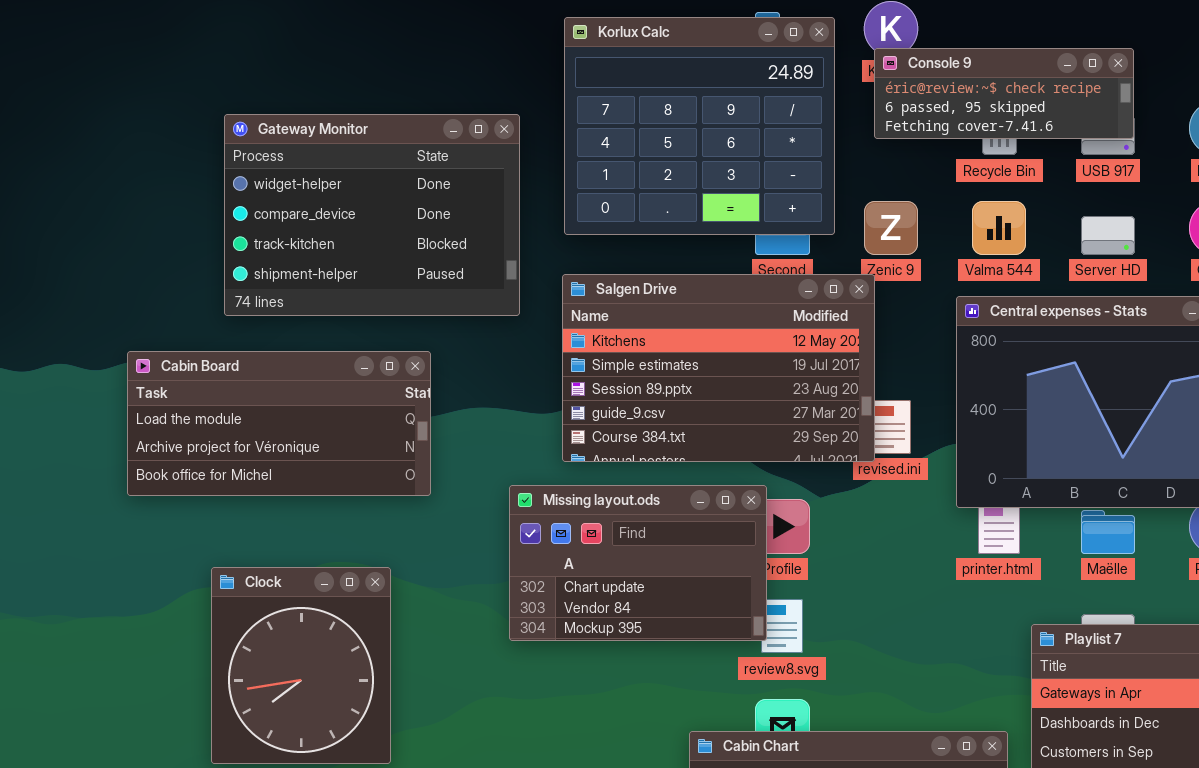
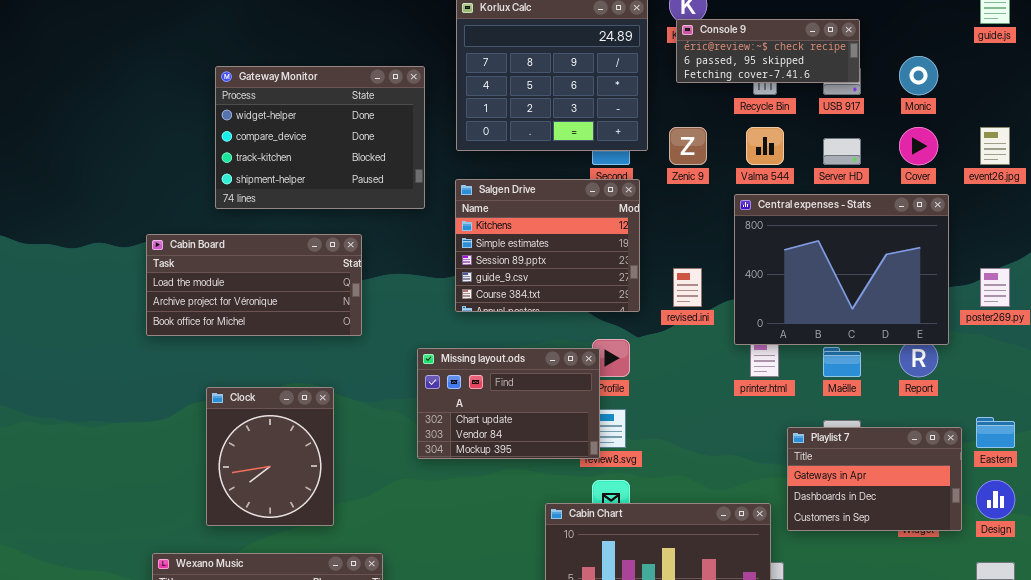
Salgen Drive: [562,274,875,462] -> [455,179,640,312], resized
Missing layout.ods: [509,485,767,641] -> [417,348,600,459], moved

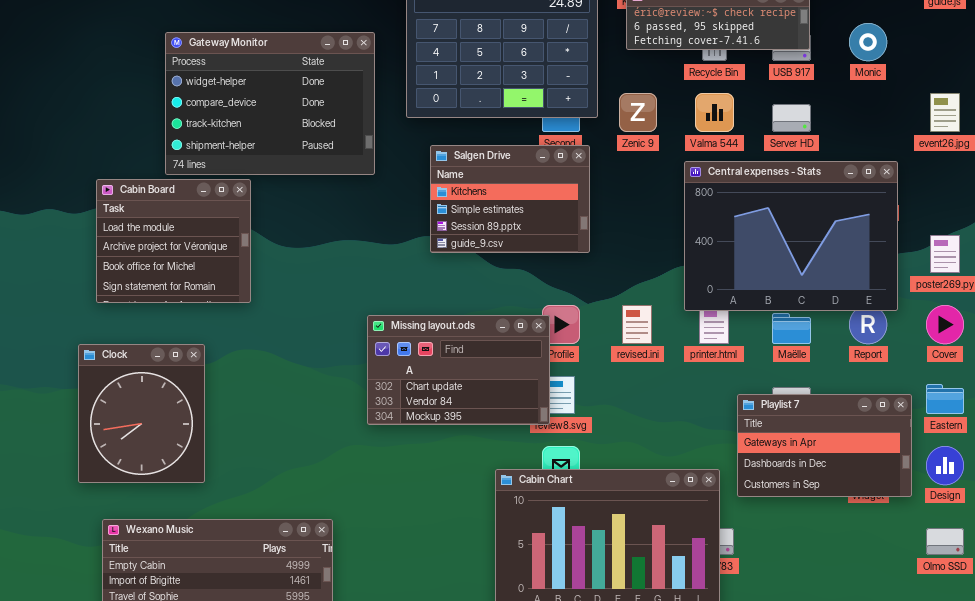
Cover: [899,127,938,165] -> [926,305,964,344], moved
Salgen Drive: [455,179,640,312] -> [430,145,590,253], resized
Cabin Board: [146,234,362,336] -> [96,179,251,303], resized
revised.ini: [673,268,702,307] -> [622,305,652,344], moved
Clock: [206,387,334,526] -> [78,344,205,483], moved

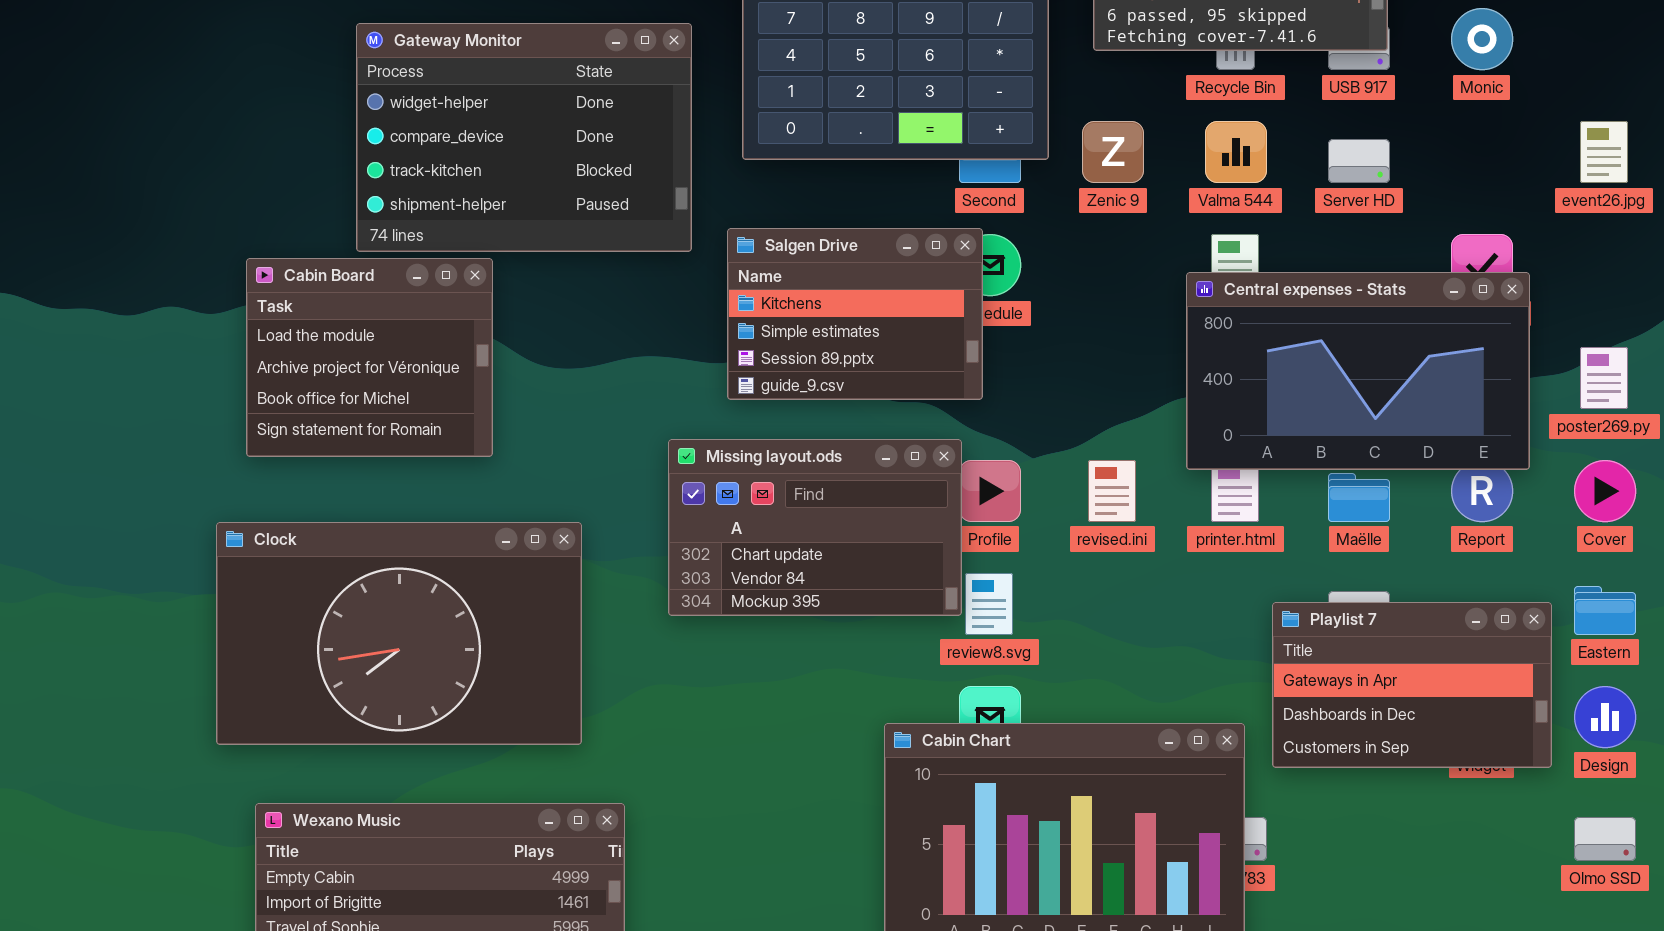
Salgen Drive: [430,145,590,253] -> [727,228,983,400], moved
Central expenses - Stats: [684,161,898,311] -> [1186,272,1530,470], resized
Missing layout.ods: [367,315,550,425] -> [668,439,962,616], moved
Clock: [78,344,205,483] -> [216,522,582,745], resized

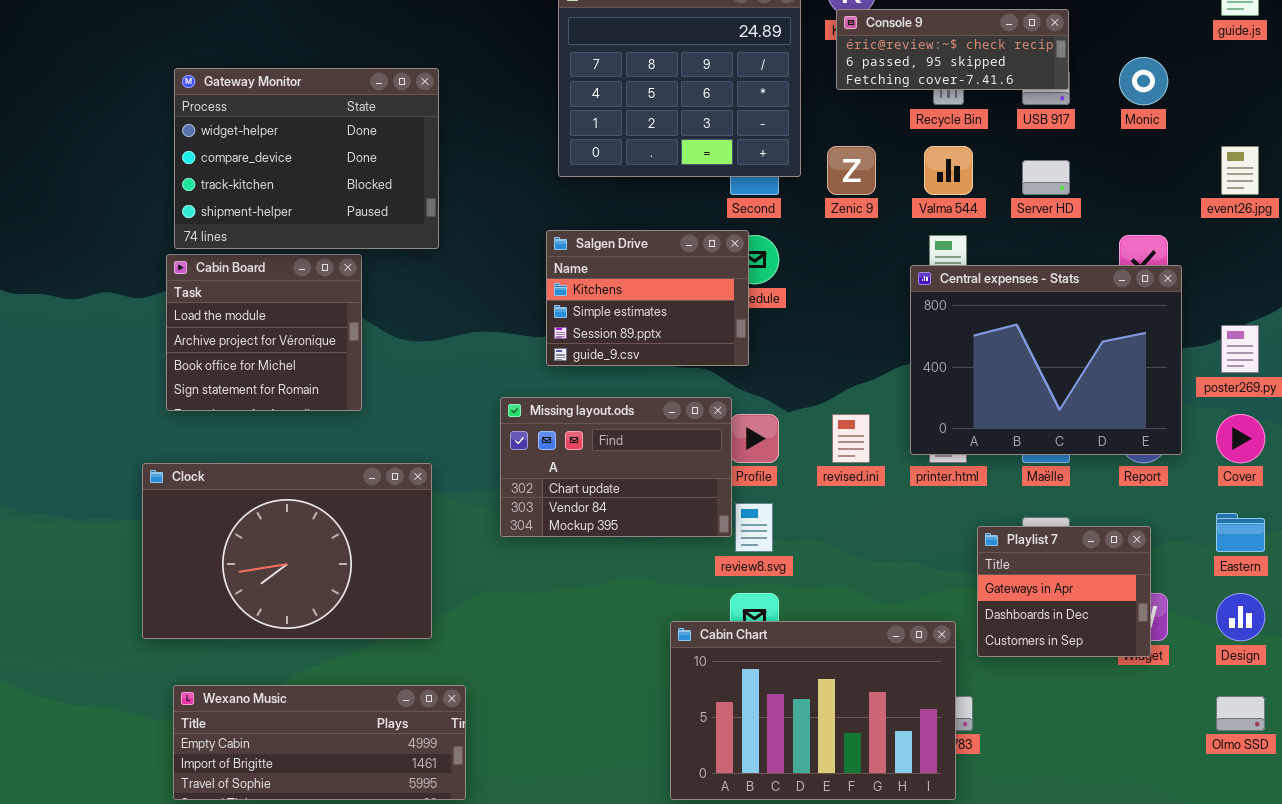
Gateway Monitor: [356,23,692,252] -> [174,68,439,249], moved
Central expenses - Stats: [1186,272,1530,470] -> [910,265,1182,455], resized
Playlist 7: [1272,602,1552,768] -> [977,526,1151,657], resized

